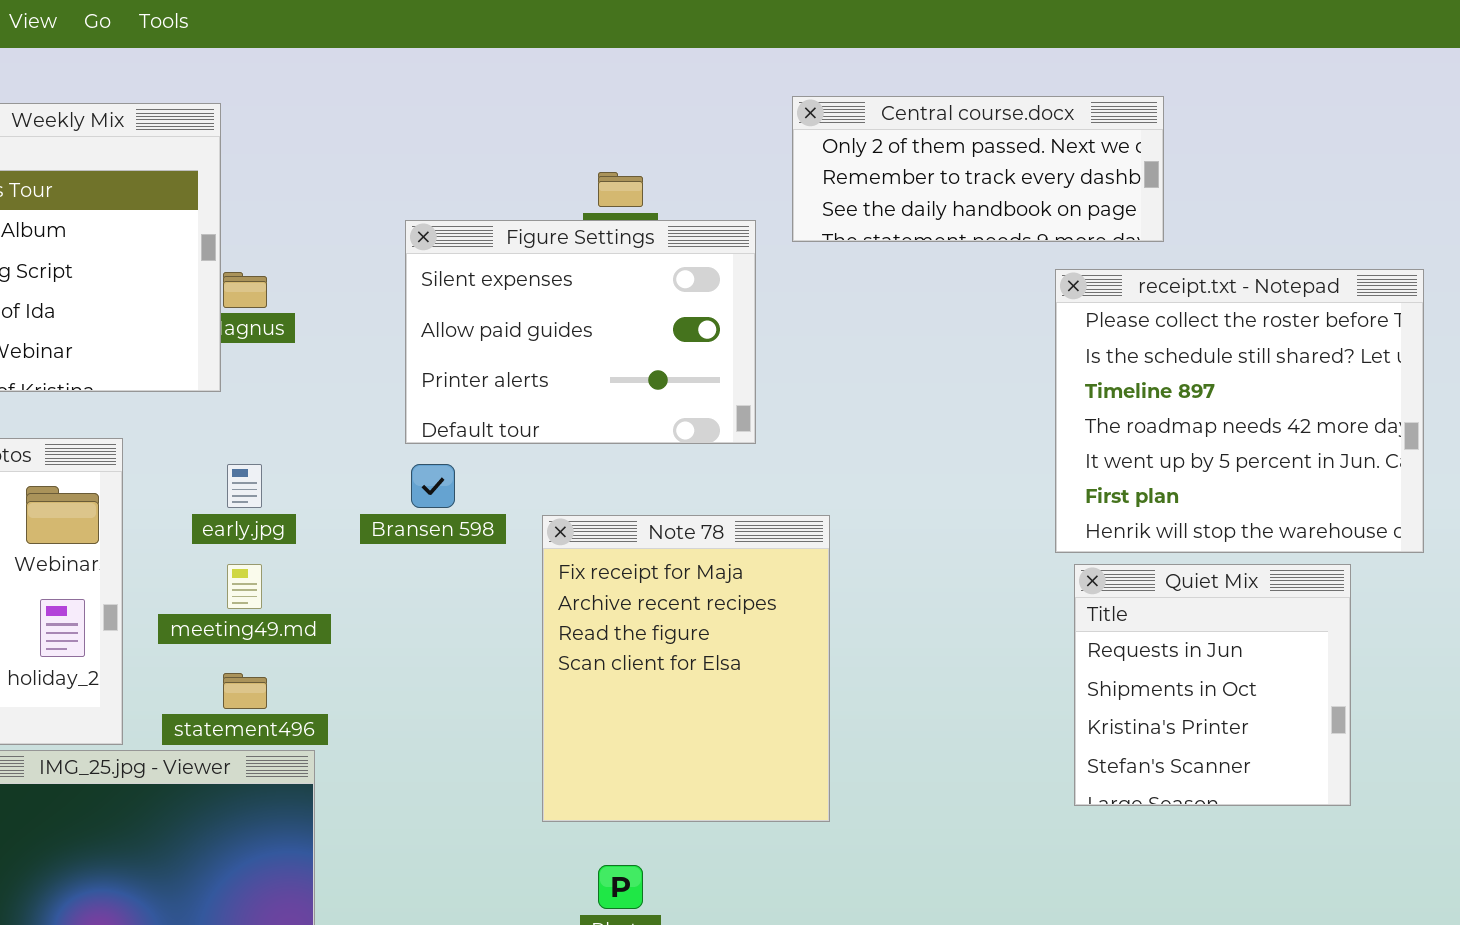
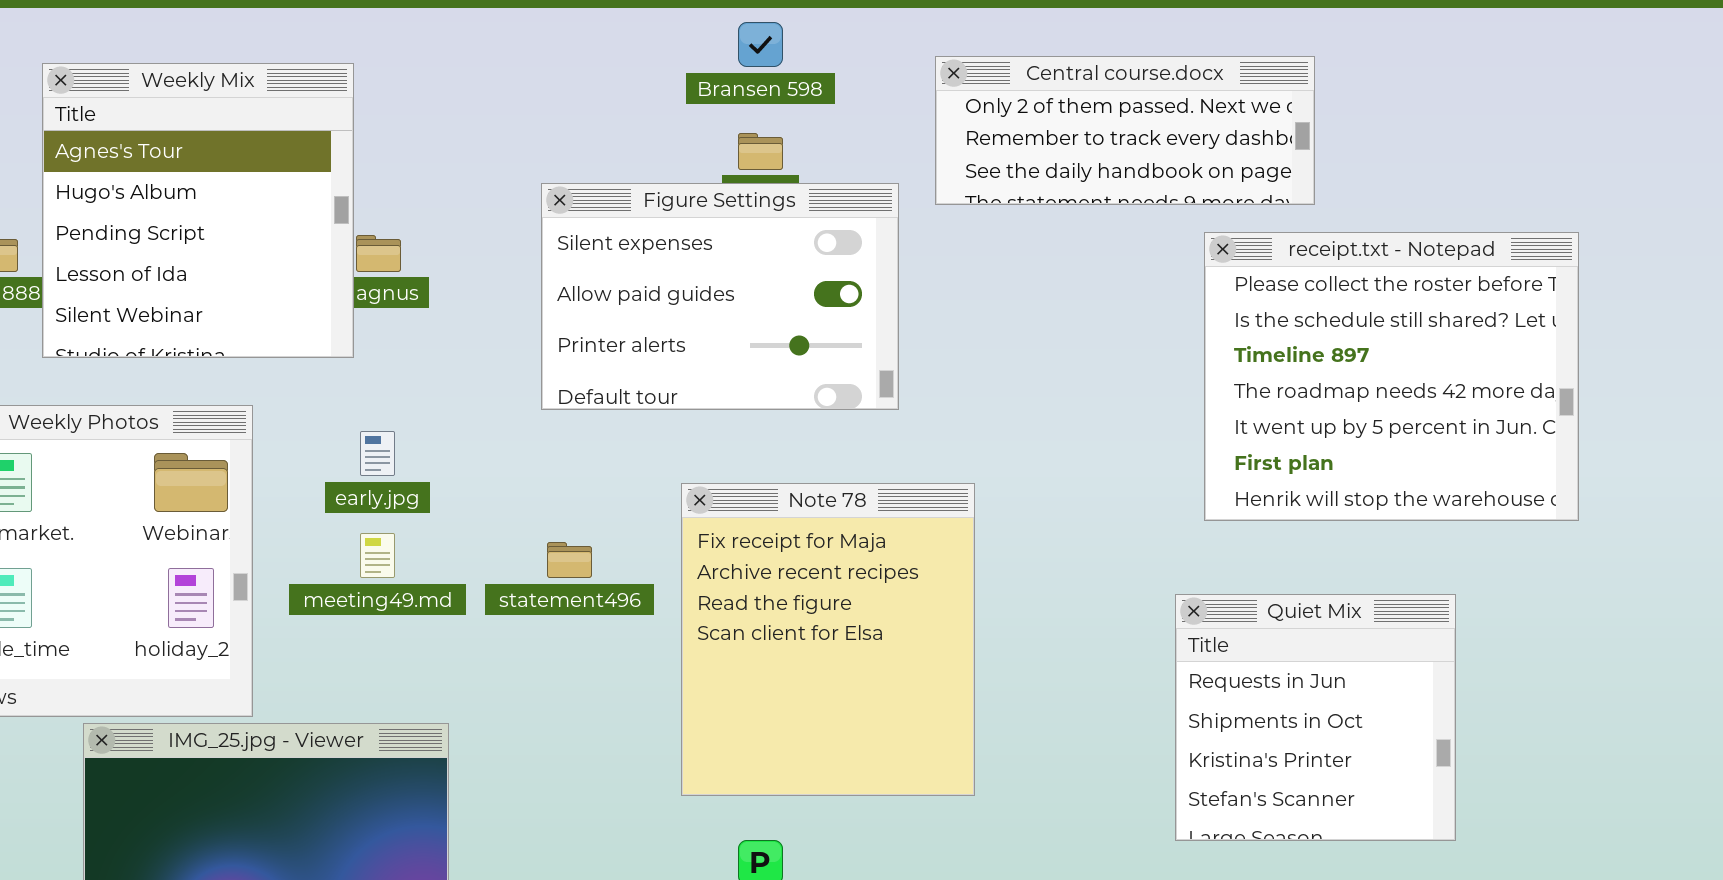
Bransen 598: [411,464,455,508] -> [738,22,783,67], moved
Quiet Mix: [1074,564,1351,806] -> [1175,594,1456,841], moved
statement496: [223,673,267,709] -> [547,542,592,578], moved

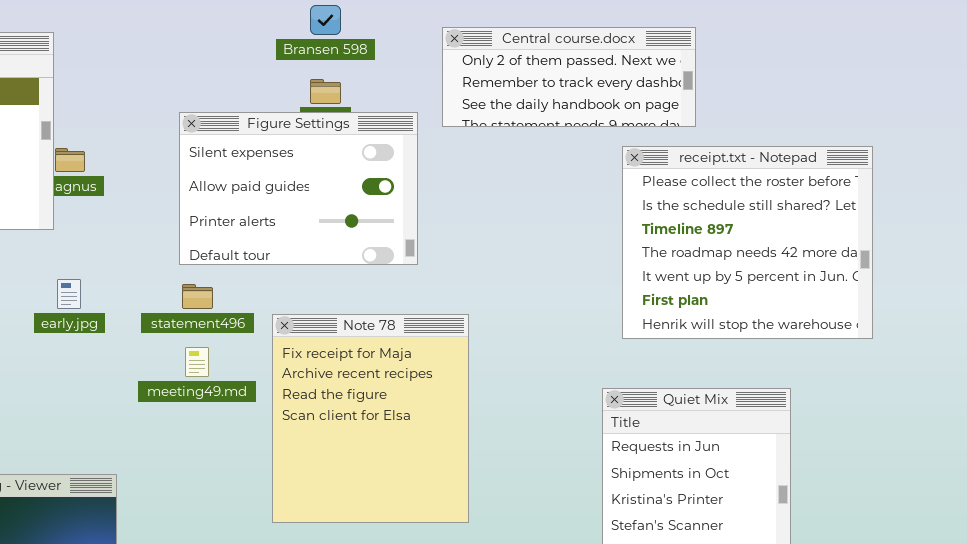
meeting49.md: [360,533,395,578] -> [185,347,209,377], moved
statement496: [547,542,592,578] -> [182,284,213,309], moved

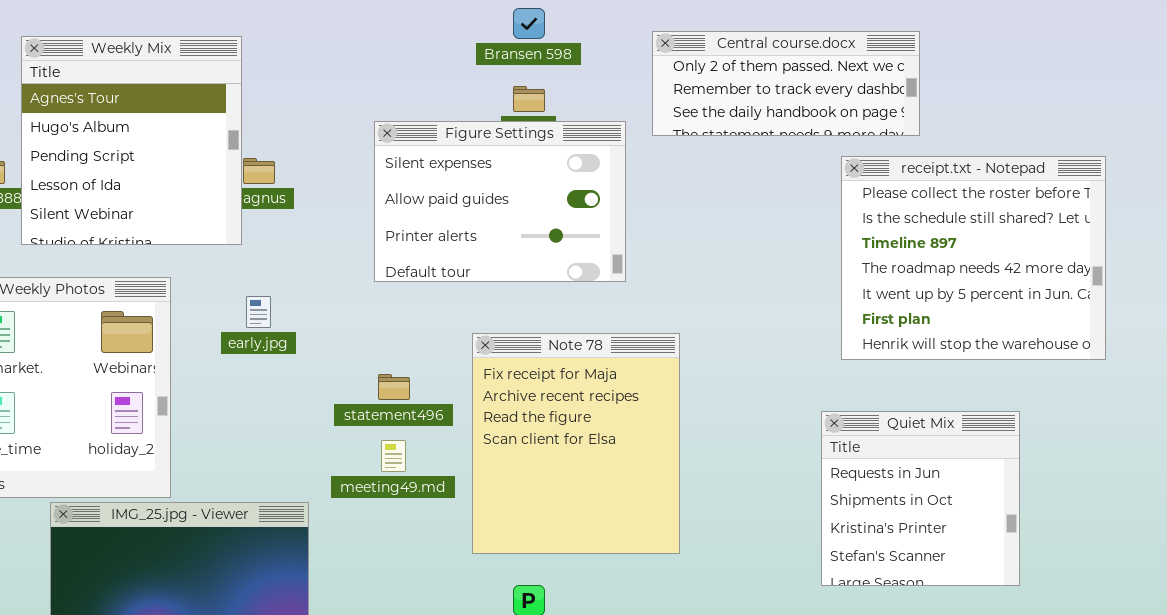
statement496: [182,284,213,309] -> [378,374,410,400], moved
meeting49.md: [185,347,209,377] -> [381,440,406,472], moved

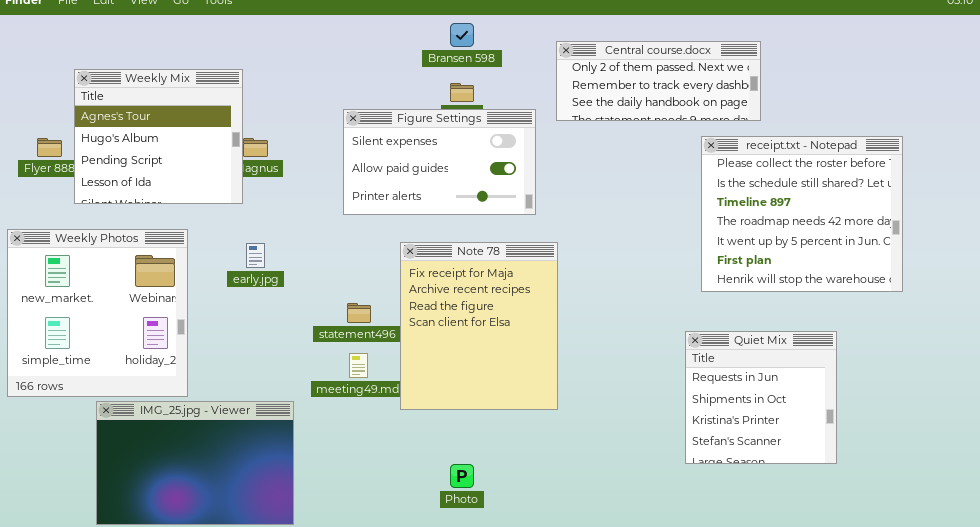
Weekly Mix: [21,36,242,245] -> [74,69,243,204], resized
Figure Settings: [374,121,626,282] -> [343,109,536,215], resized
Note 78: [472,333,680,554] -> [400,242,558,410], moved

